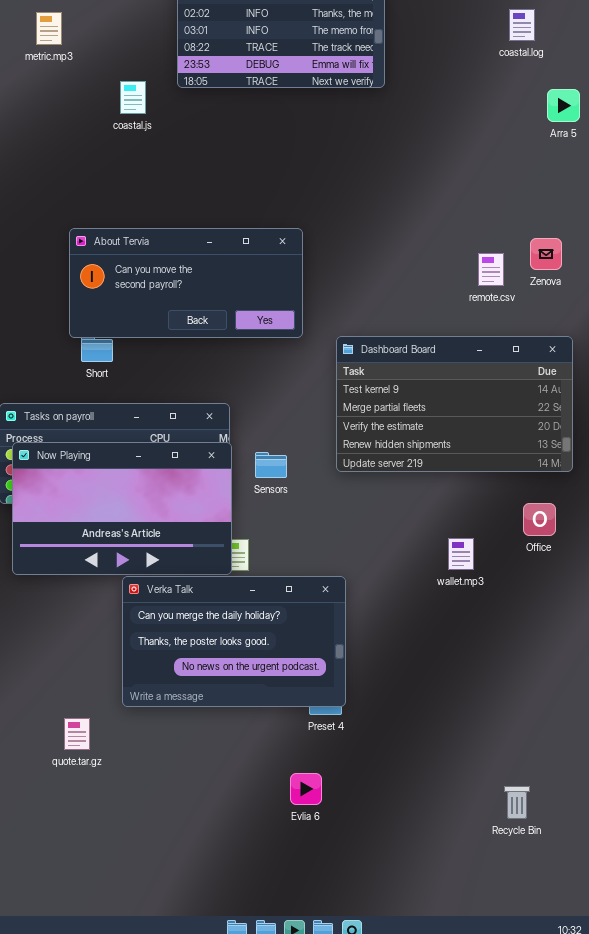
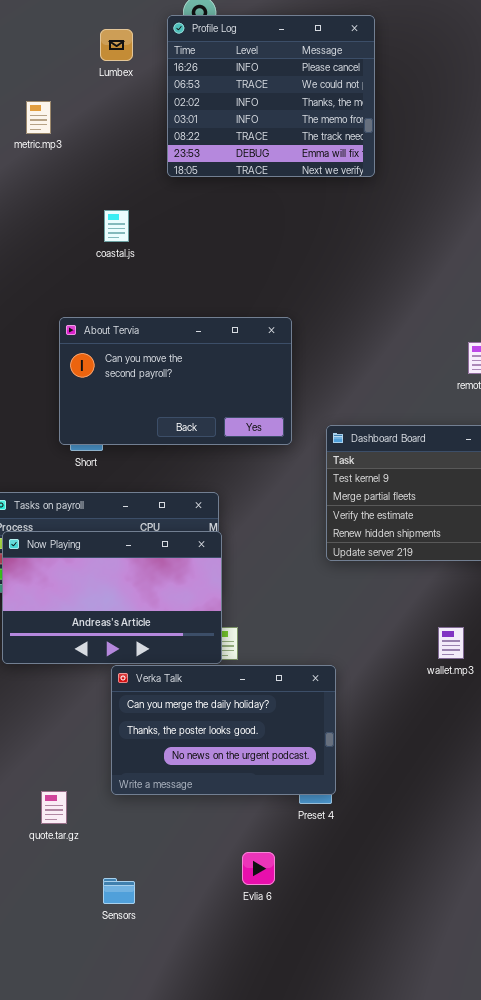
coastal.js: [120,81,146,114] -> [104,210,129,242], moved
About Tervia: [69,228,303,338] -> [59,317,292,445], resized
Sensors: [255,452,287,478] -> [103,878,135,904], moved
quote.tar.gz: [64,718,90,750] -> [41,791,67,824], moved
Evlia 6: [290,773,322,805] -> [242,852,275,885], moved

